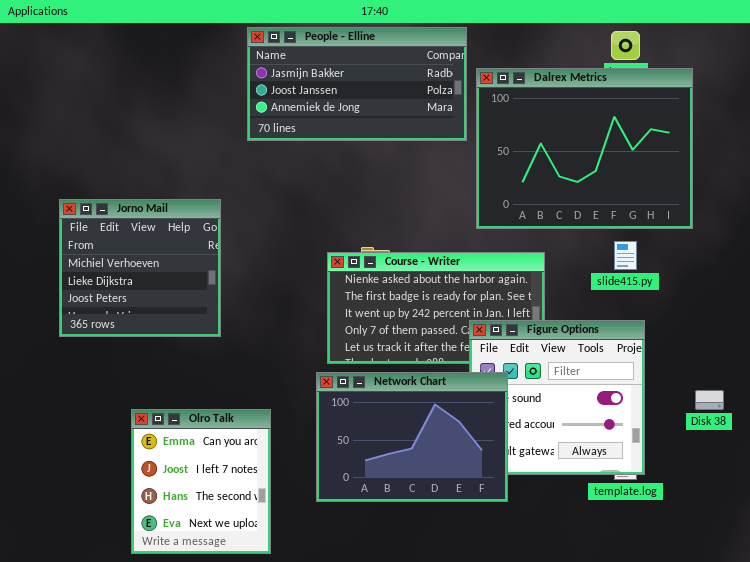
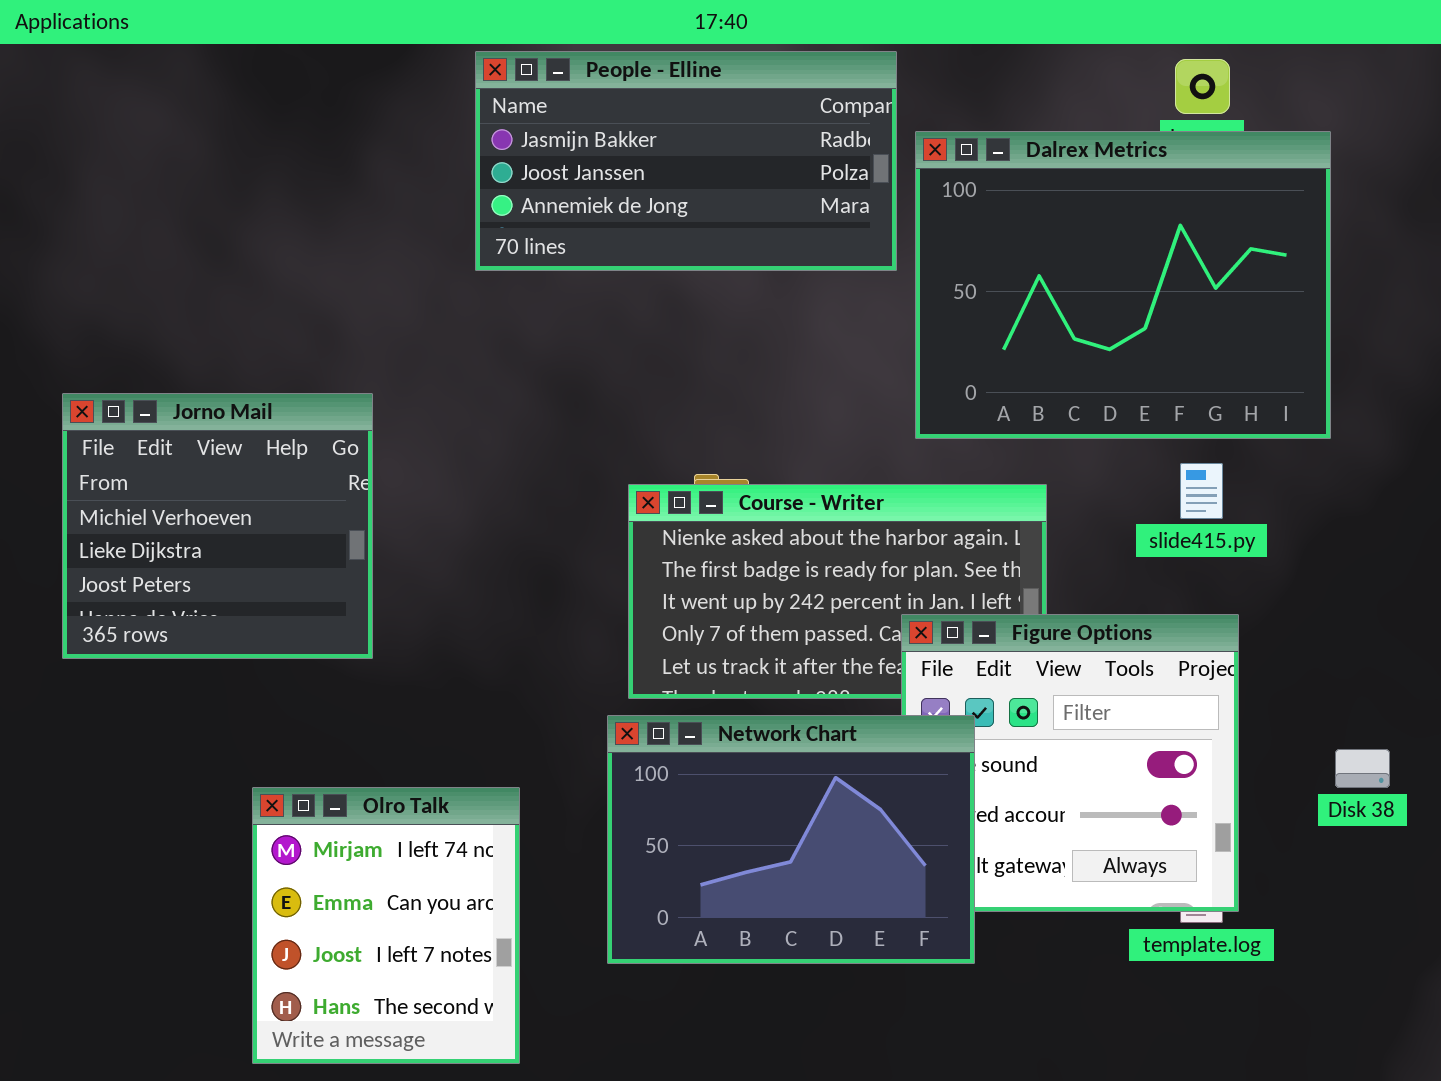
Jorno Mail: [59,199,221,337] -> [62,393,373,659], moved
Olro Talk: [131,409,271,554] -> [252,787,520,1064], scrolled up 1 row

